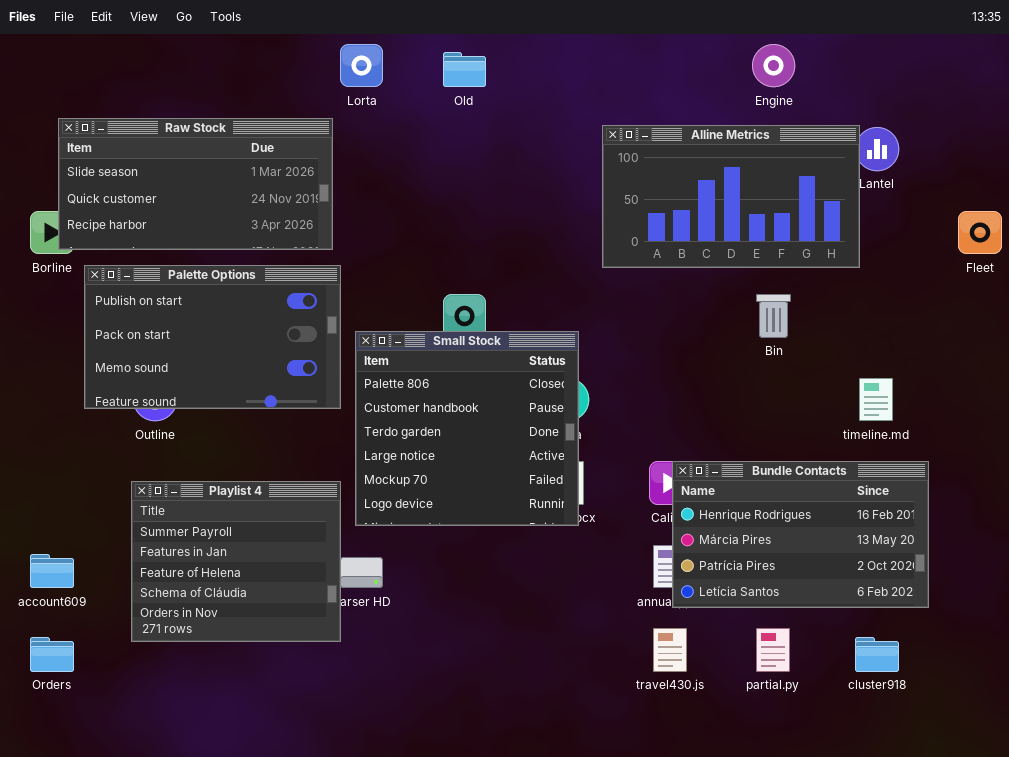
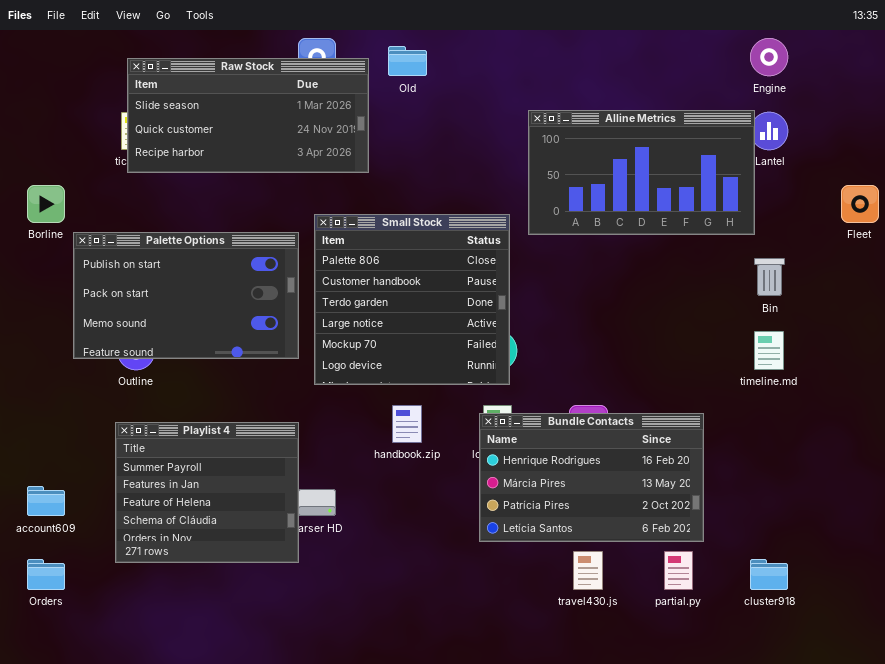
Engine: [752,44,795,87] -> [750,38,788,76], moved
Raw Stock: [58,118,333,250] -> [127,58,369,173], moved
Bin: [756,294,791,338] -> [754,258,785,296], moved
Small Stock: [355,331,579,526] -> [314,214,510,385], moved
Bundle Contacts: [672,461,929,608] -> [479,413,704,542], moved

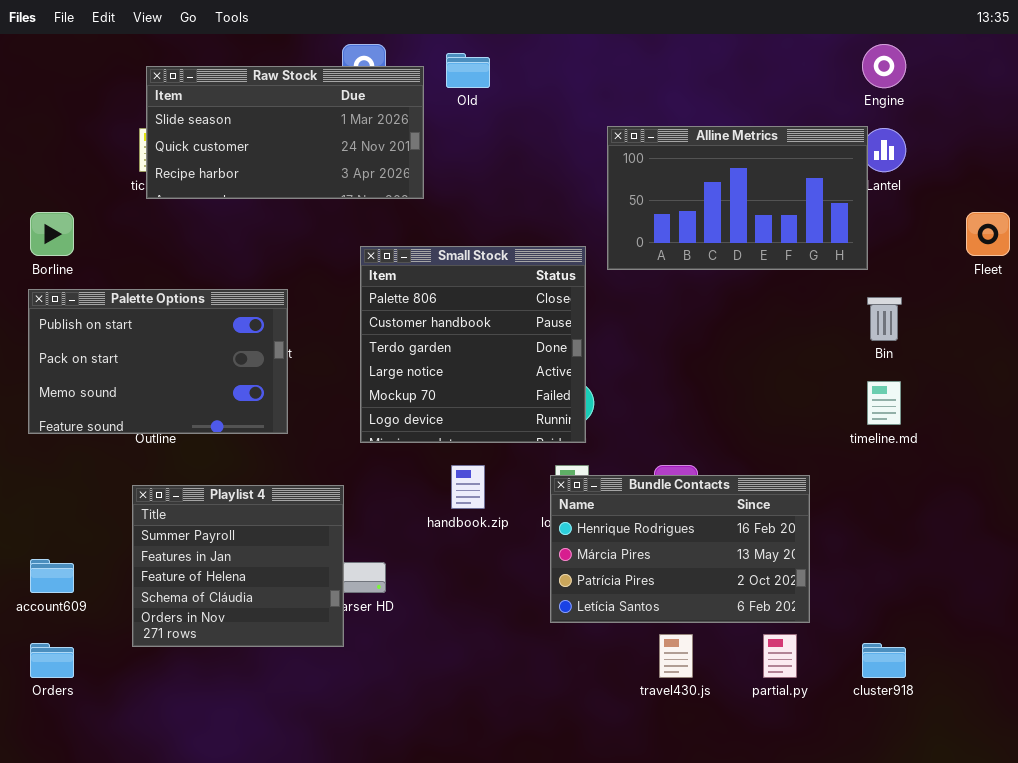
Palette Options: [73,232,299,359] -> [28,289,288,434], moved

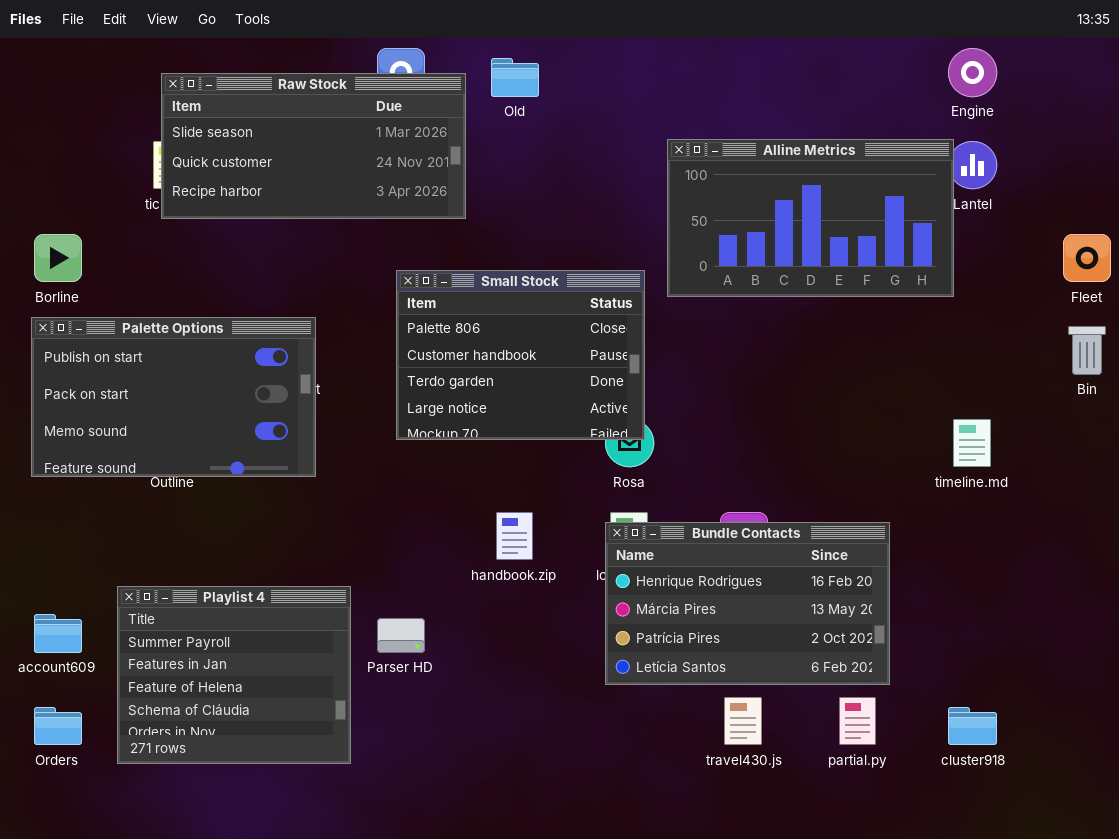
Small Stock: [360,246,586,443] -> [396,270,645,440], resized
Bin: [867,297,902,341] -> [1068,326,1106,375], moved
Playlist 4: [132,485,344,647] -> [117,586,351,764], moved

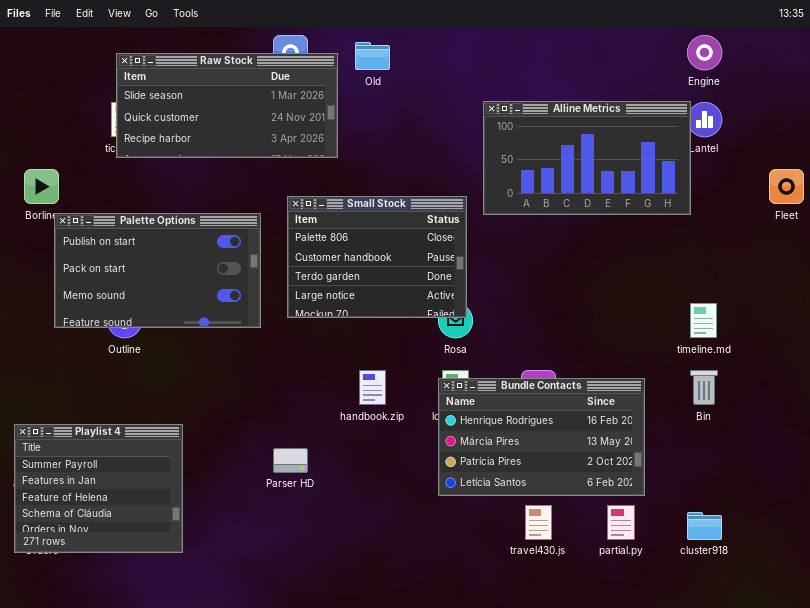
Palette Options: [31,317,316,477] -> [54,213,261,328], moved
Bin: [1068,326,1106,375] -> [690,370,718,405], moved
Playlist 4: [117,586,351,764] -> [14,424,183,553], moved

